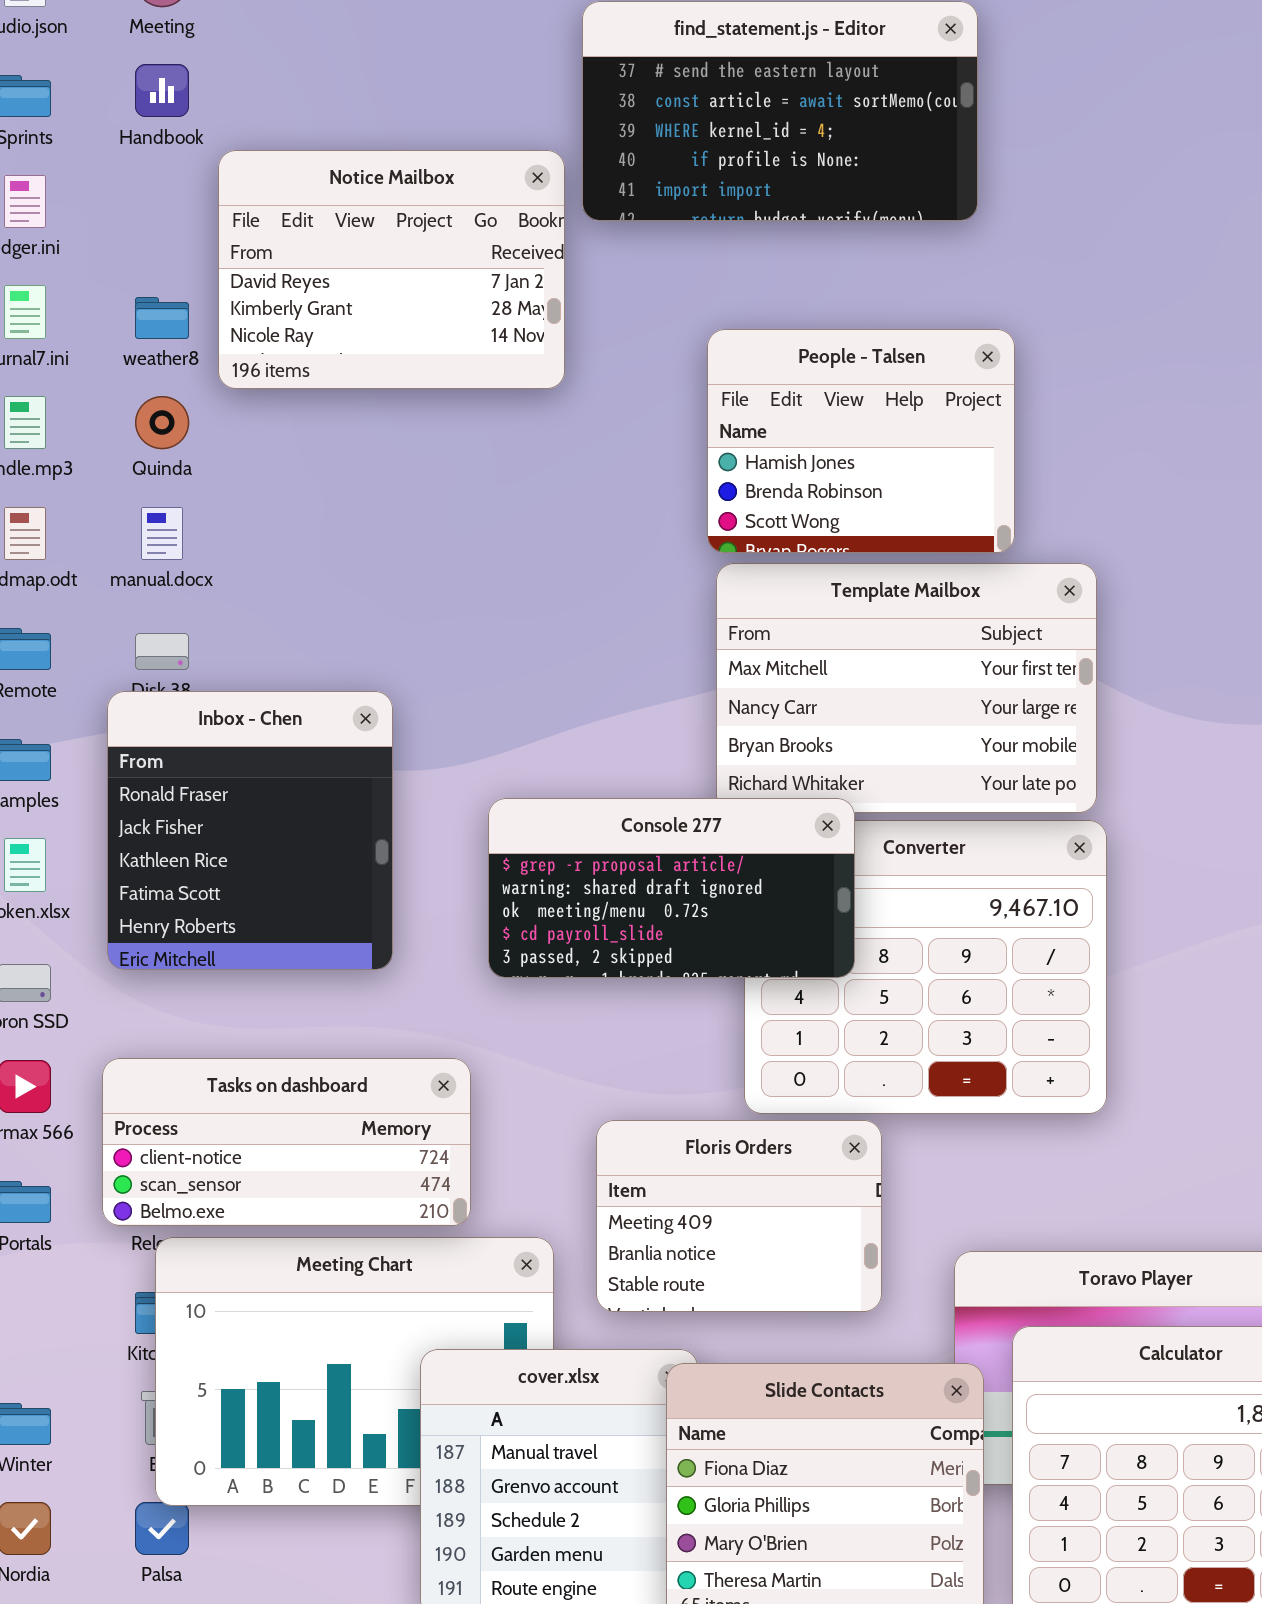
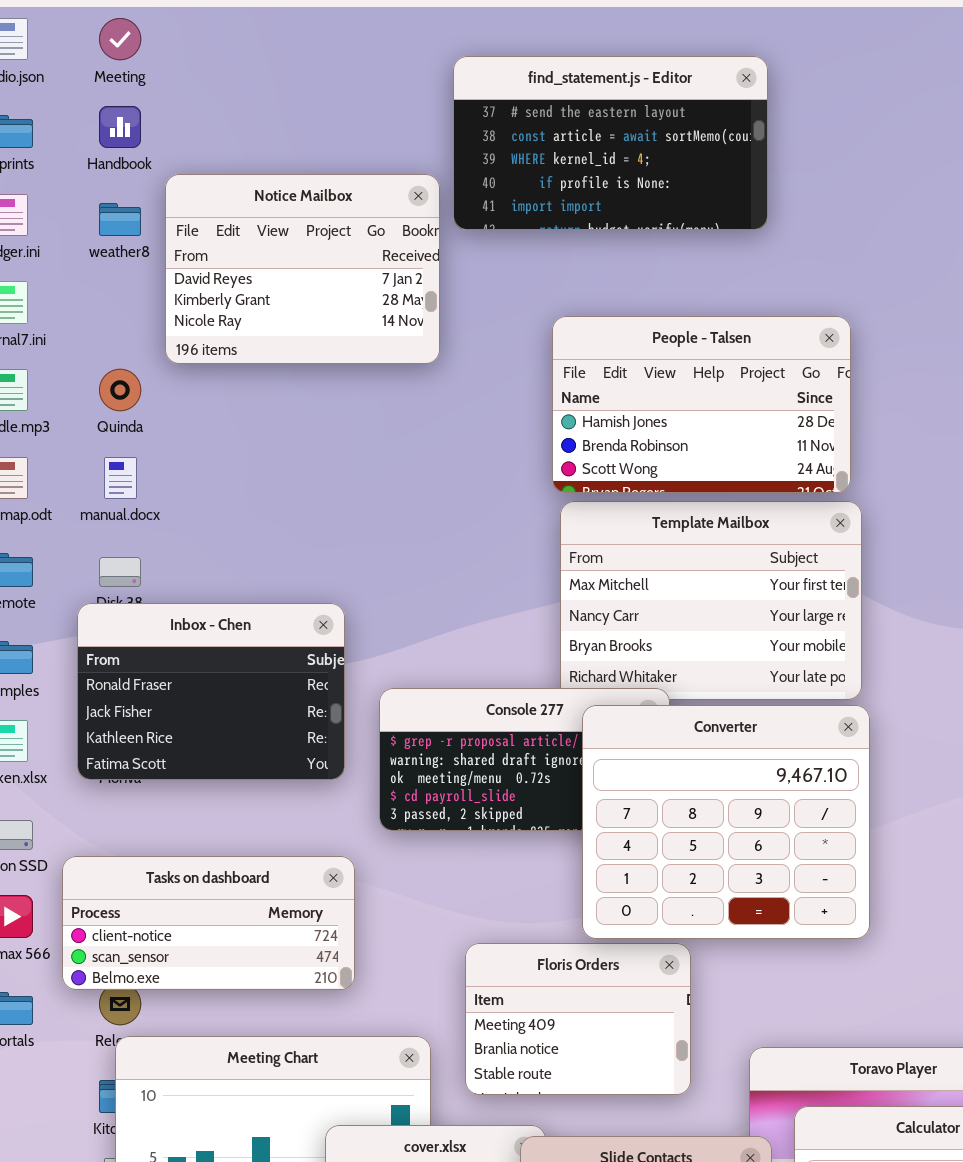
weather8: [135,297,189,339] -> [99,203,141,236], moved
People - Talsen: [707,329,1015,553] -> [552,316,851,493], resized
Inbox - Chen: [107,691,393,970] -> [77,603,345,780], resized
Converter: [744,820,1107,1114] -> [582,705,870,939], raised
Tasks on dashboard: [102,1058,471,1226] -> [62,856,355,990], moved

